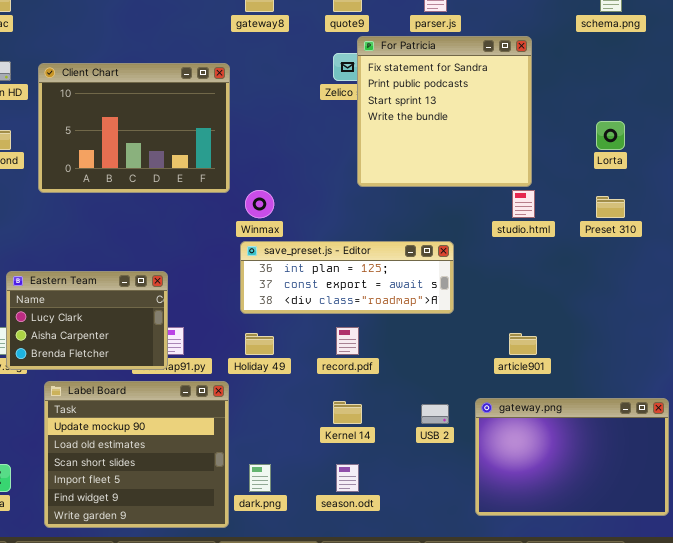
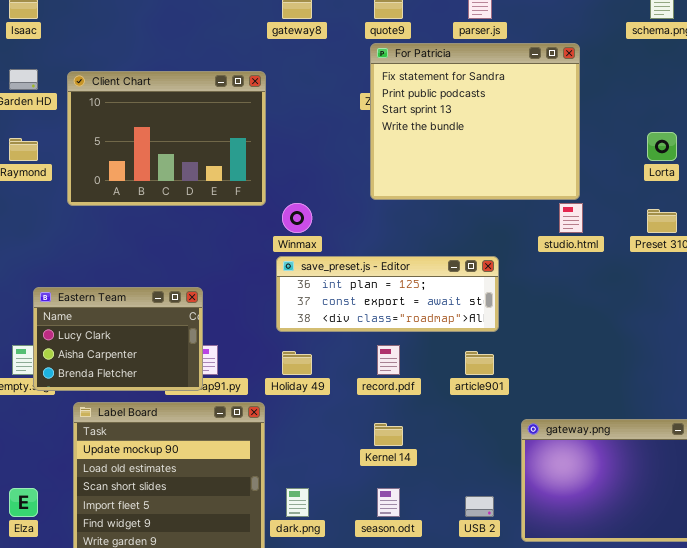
For Patricia: [357,36,532,187] -> [370,43,580,200], resized
article901: [509,333,537,355] -> [465,351,494,375], moved
USB 2: [421,404,449,424] -> [465,496,494,517], moved

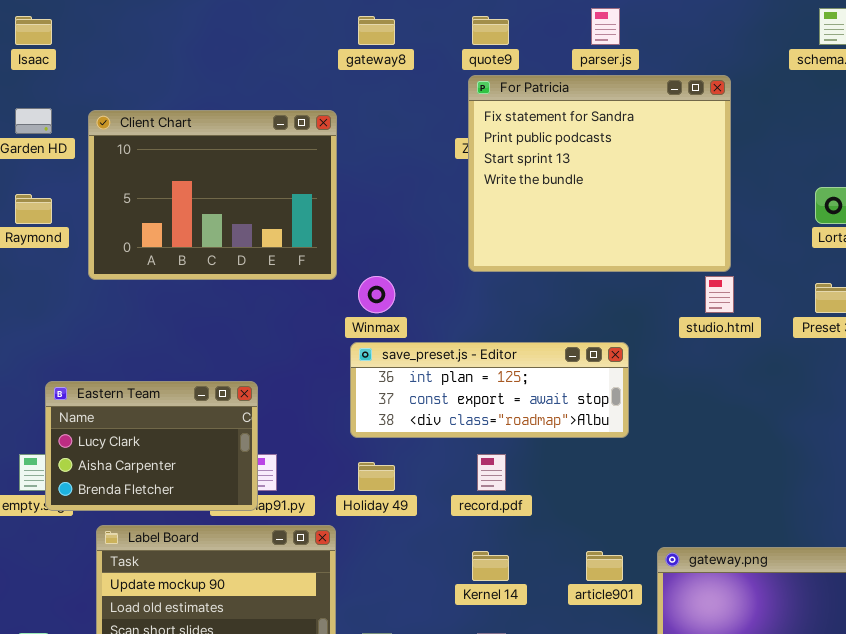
article901: [465,351,494,375] -> [586,551,623,581], moved

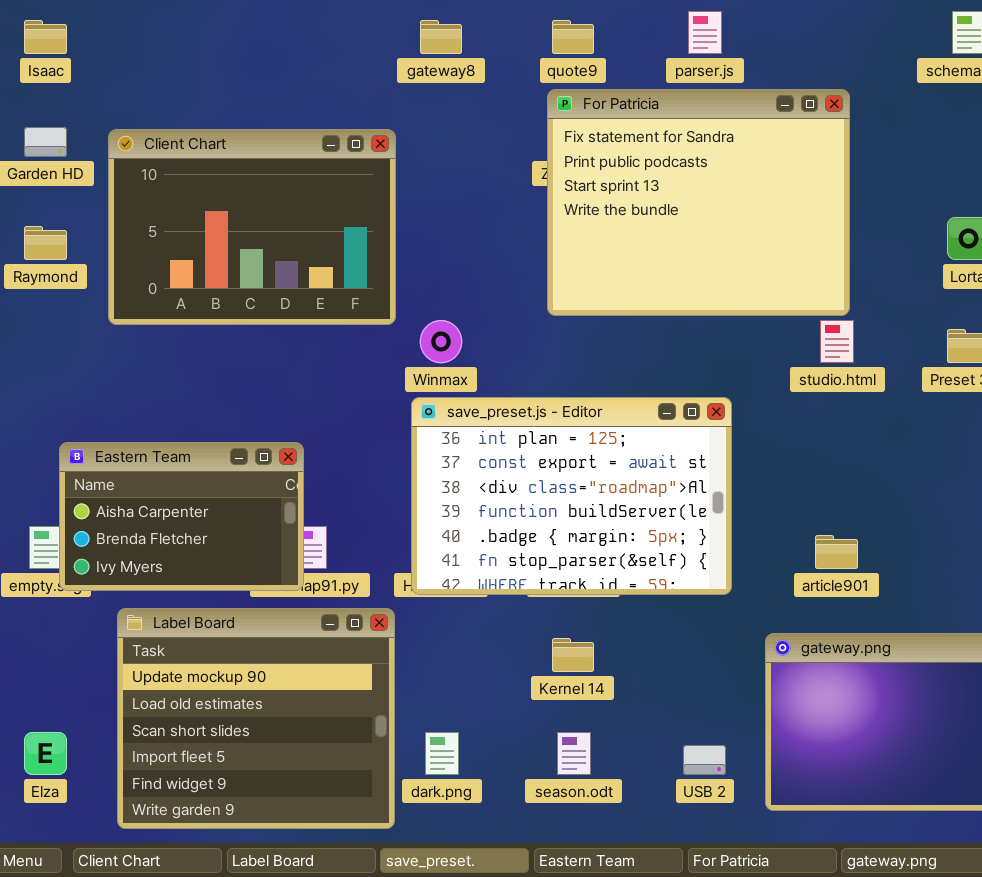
save_preset.js - Editor: [350,342,629,438] -> [411,397,732,595], resized
Eastern Team: [45,381,258,511] -> [59,442,304,591], scrolled down 1 row
article901: [586,551,623,581] -> [815,535,858,569], moved

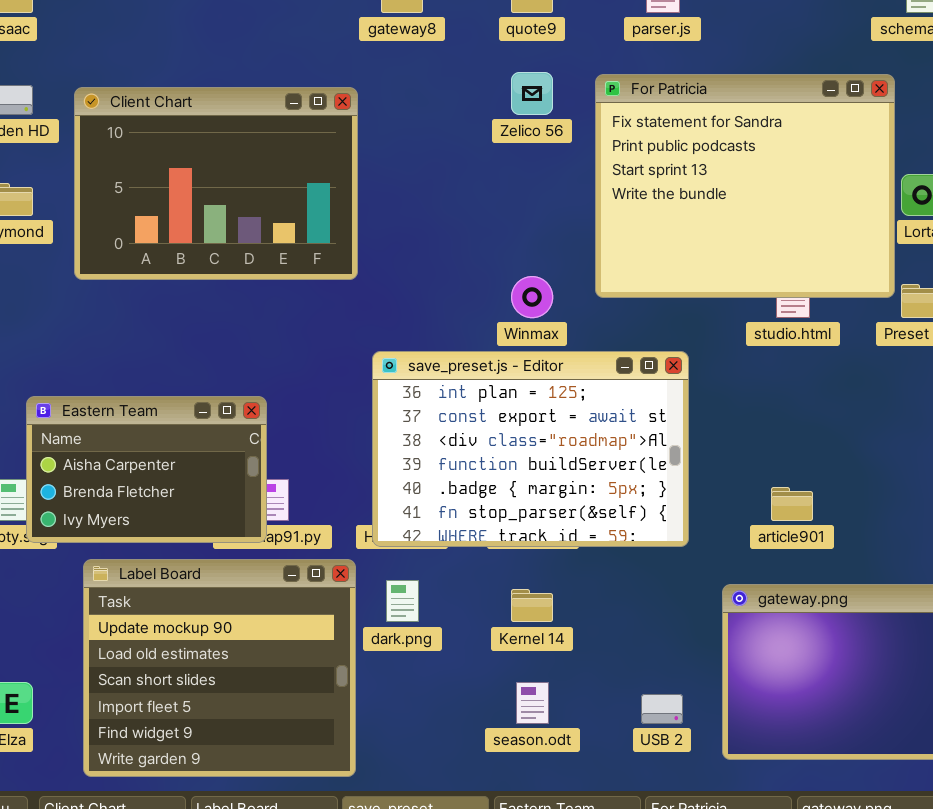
For Patricia: [547,89,850,316] -> [595,74,895,298], moved
Winmax: [420,320,462,363] -> [511,276,553,318], moved
dark.png: [425,732,459,775] -> [386,580,419,622], moved

